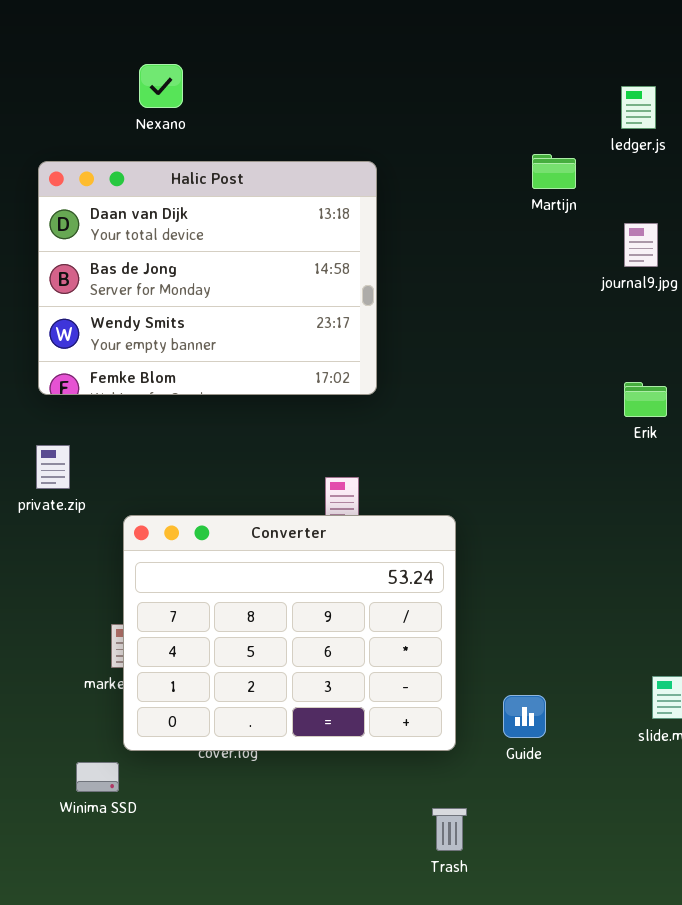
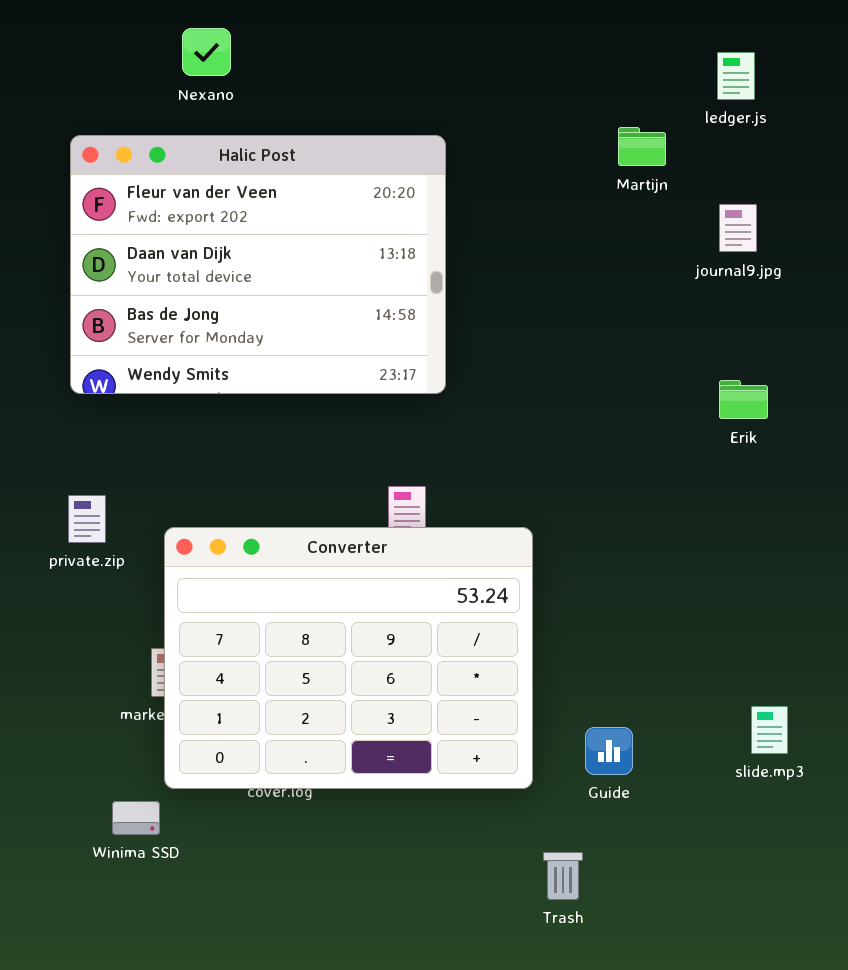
Halic Post: [38,161,377,395] -> [70,135,446,394], scrolled up 1 row
private.zip: [36,445,70,489] -> [68,495,106,543], moved
Trash: [432,808,467,851] -> [543,852,583,900], moved

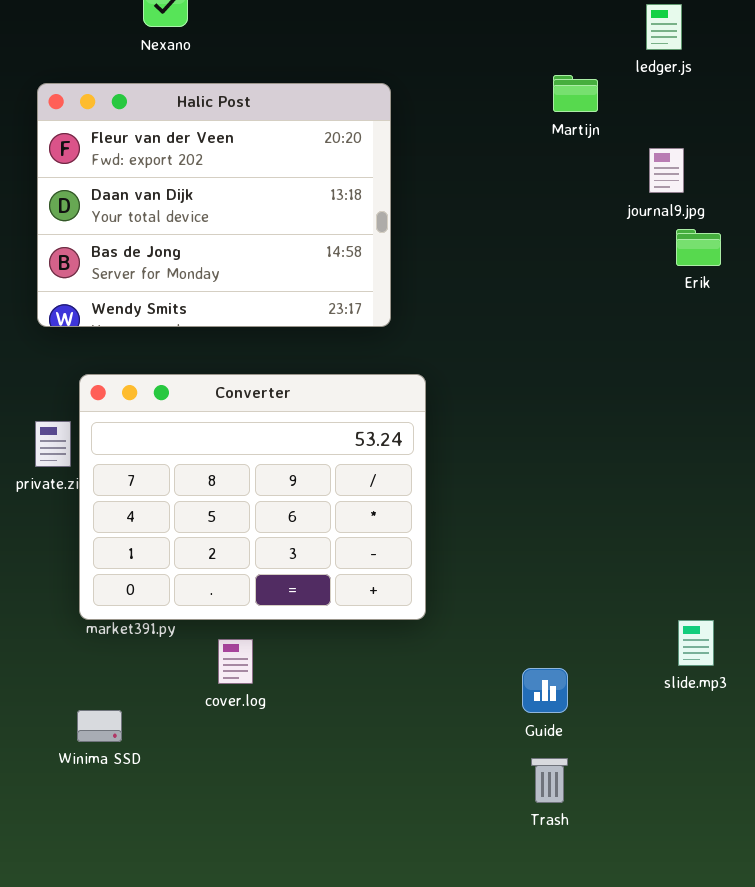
Erik: [719,380,768,419] -> [676,229,721,266], moved
Converter: [164,527,533,789] -> [79,374,426,620], moved
Guide: [585,727,633,775] -> [522,668,568,713], moved
Trash: [543,852,583,900] -> [531,758,568,803], moved

